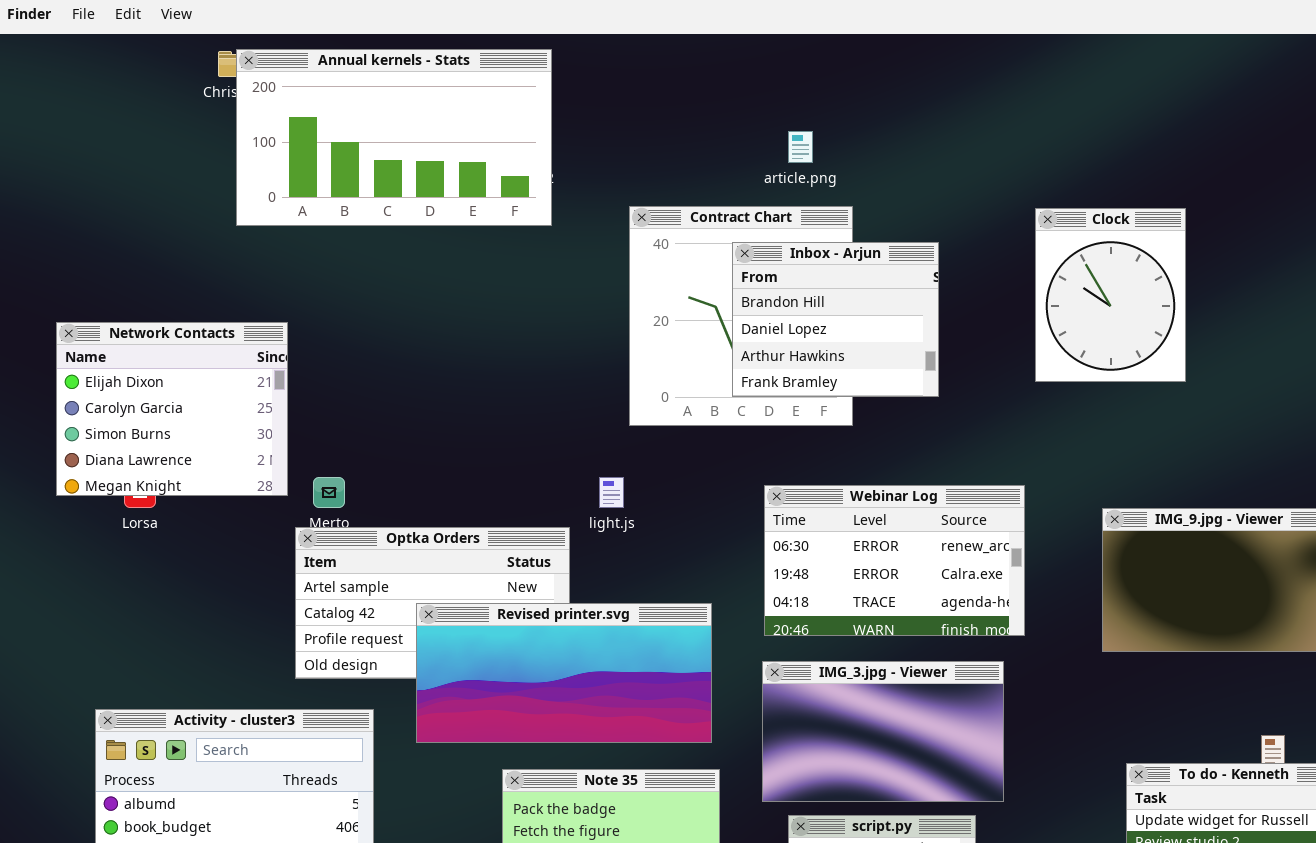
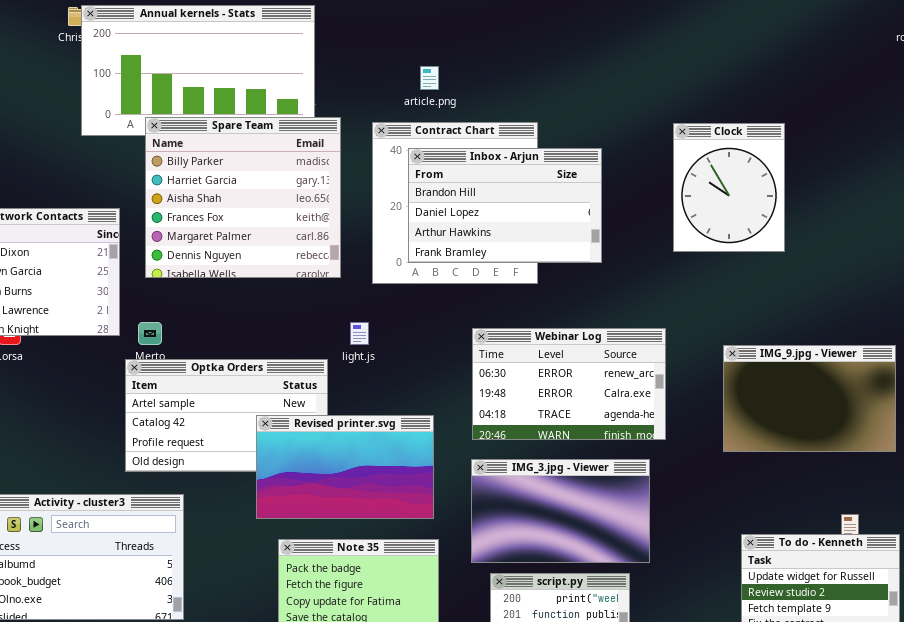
article.png: [788,131,813,163] -> [420,66,439,90], moved
Spare Team: none -> [145,117,341,278], opened
Inbox - Arjun: [732,242,939,397] -> [408,148,602,263], resized
Revised printer.svg: [416,603,712,743] -> [256,415,434,519], resized

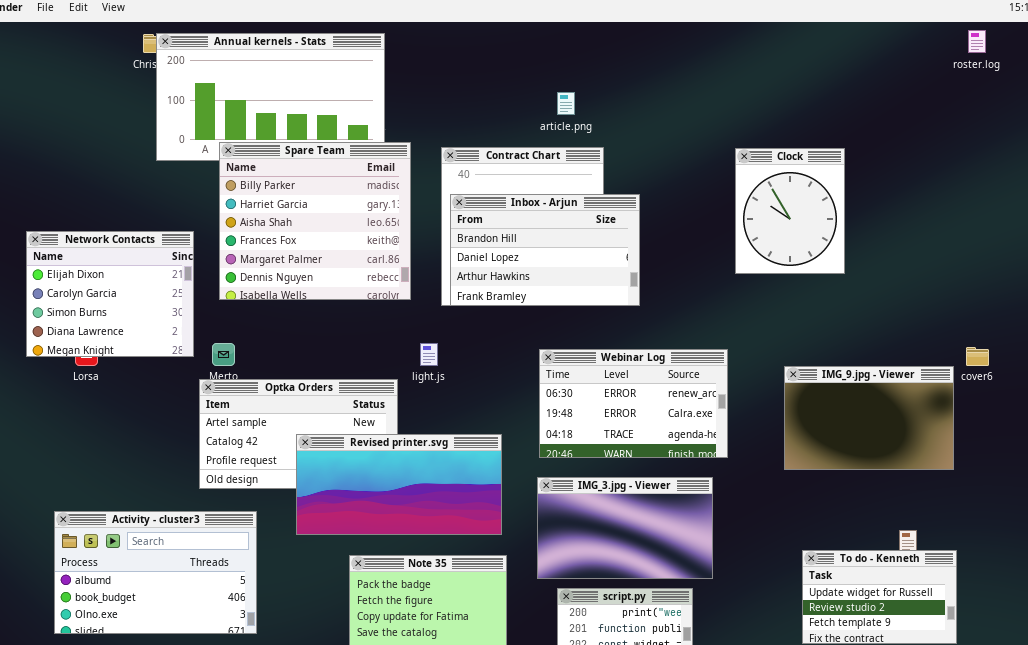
article.png: [420,66,439,90] -> [557,92,575,115], moved
Inbox - Arjun: [408,148,602,263] -> [450,194,640,306], moved
Revised printer.svg: [256,415,434,519] -> [296,434,502,535], resized

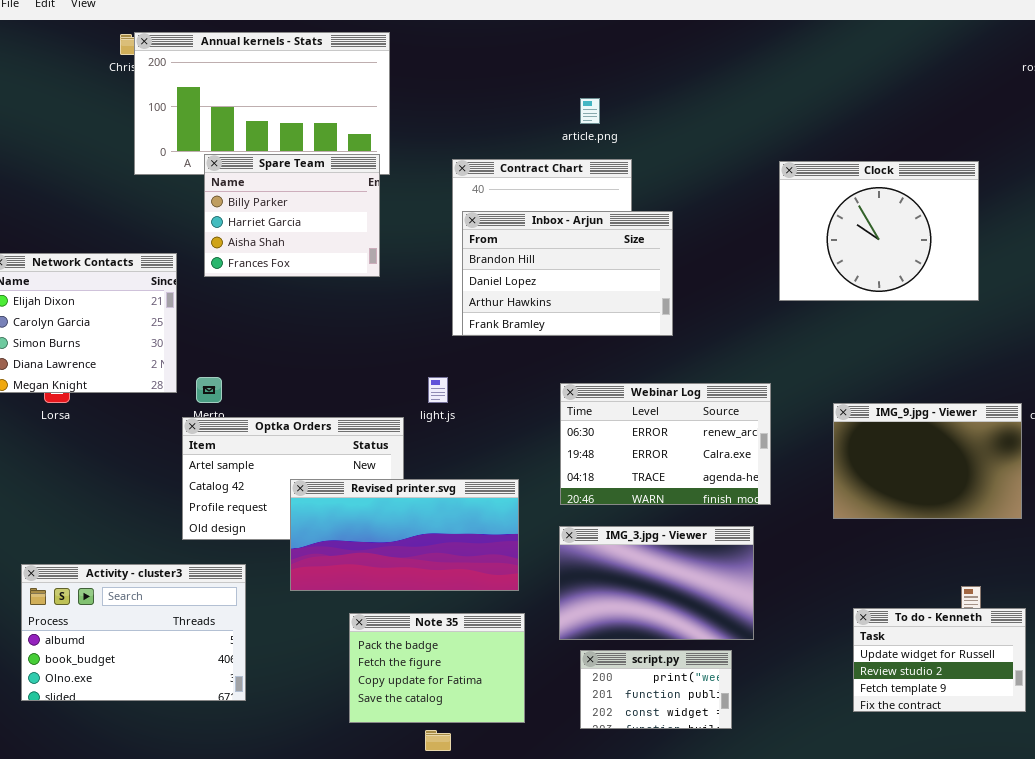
Spare Team: [219,142,411,300] -> [204,154,380,277], resized
Clock: [735,148,845,274] -> [779,161,979,301], resized

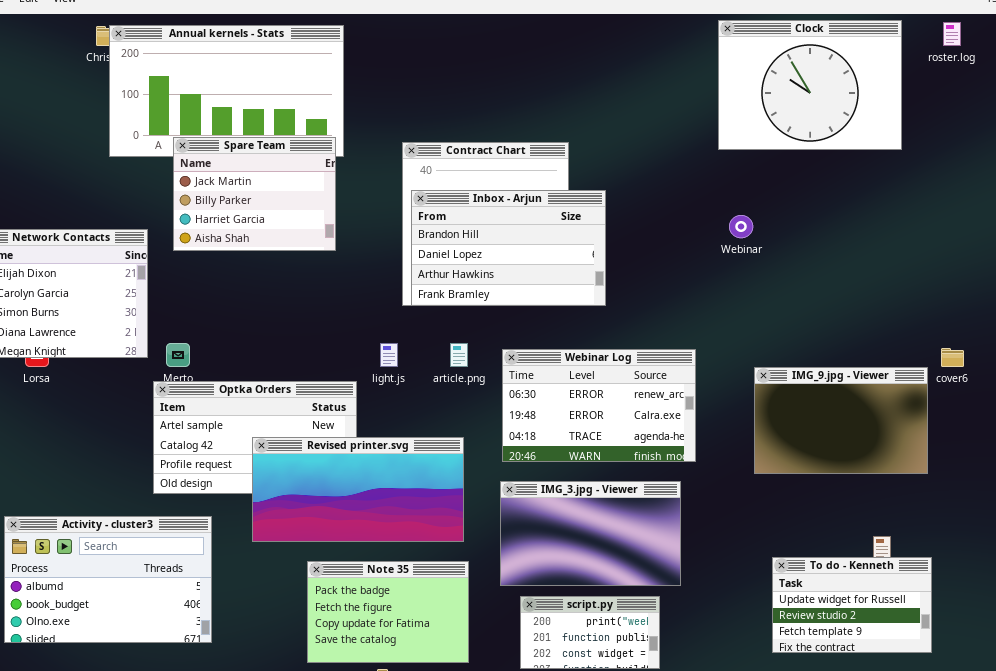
article.png: [580,98,600,124] -> [450,343,468,367], moved
Spare Team: [204,154,380,277] -> [173,137,336,251], scrolled up 1 row
Clock: [779,161,979,301] -> [718,20,902,150], moved

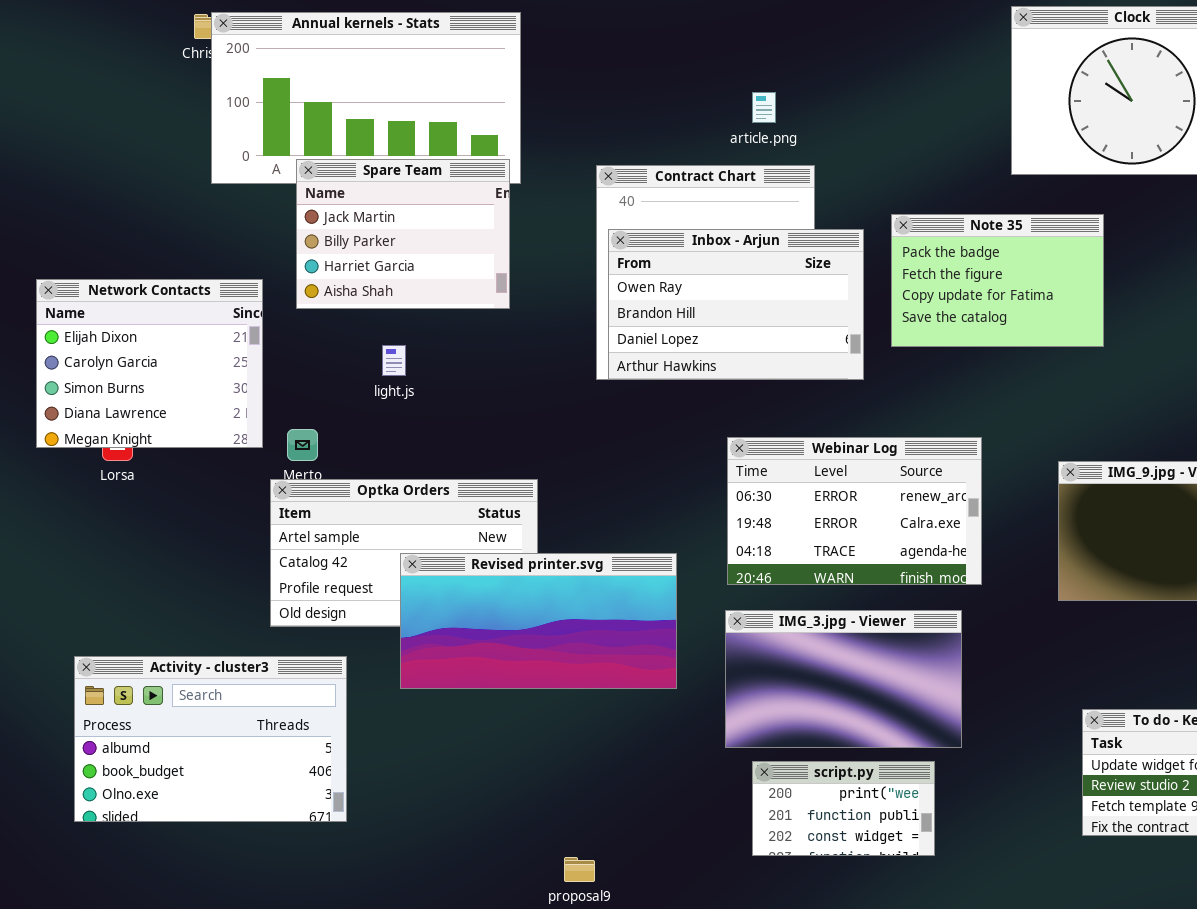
Inbox - Arjun: [411,190,606,306] -> [608,229,864,380], scrolled up 1 row
light.js: [380,343,398,367] -> [382,345,406,376], moved
article.png: [450,343,468,367] -> [752,92,776,123], moved
Note 35: [307,561,469,663] -> [891,214,1104,347], moved

